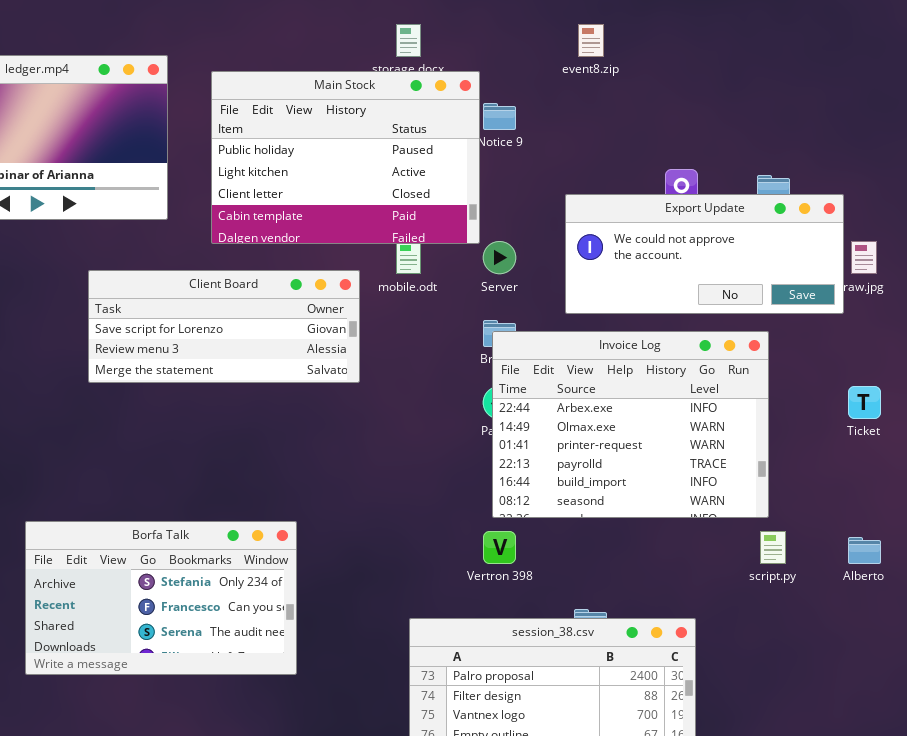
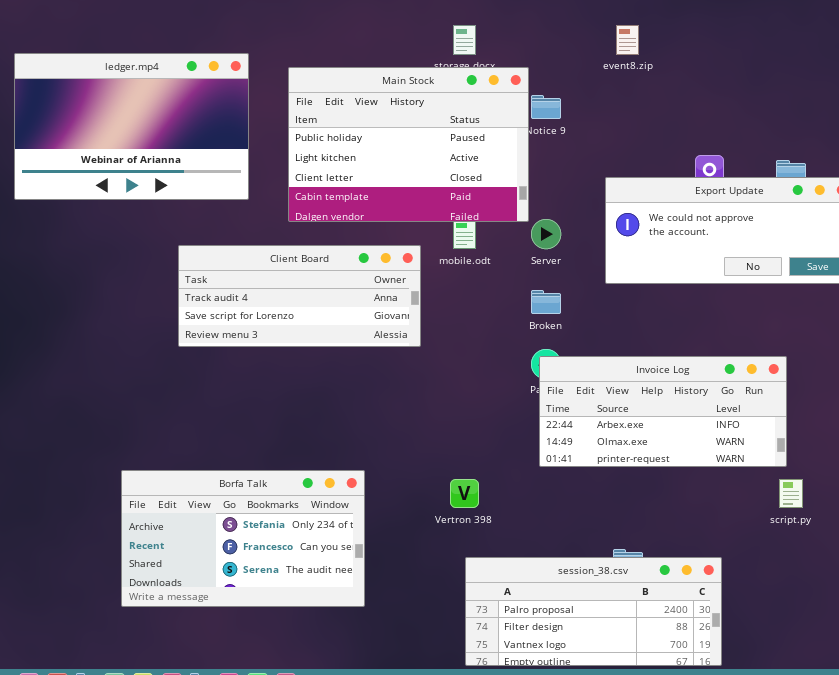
Client Board: [88,270,360,383] -> [178,245,421,347], scrolled up 1 row
Invoice Log: [492,331,769,518] -> [539,356,787,467], resized
Vertron 398: [483,531,516,564] -> [450,479,479,508], moved

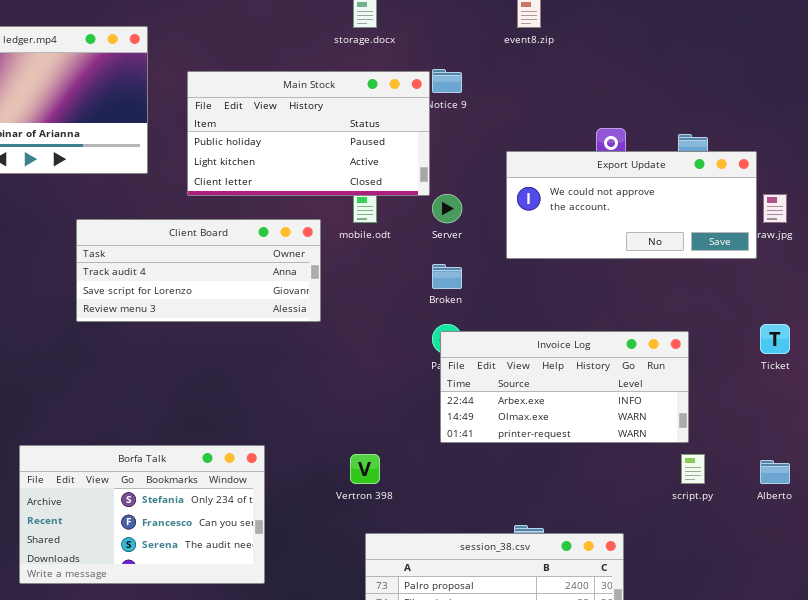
Main Stock: [288,67,529,222] -> [187,71,430,196], resized

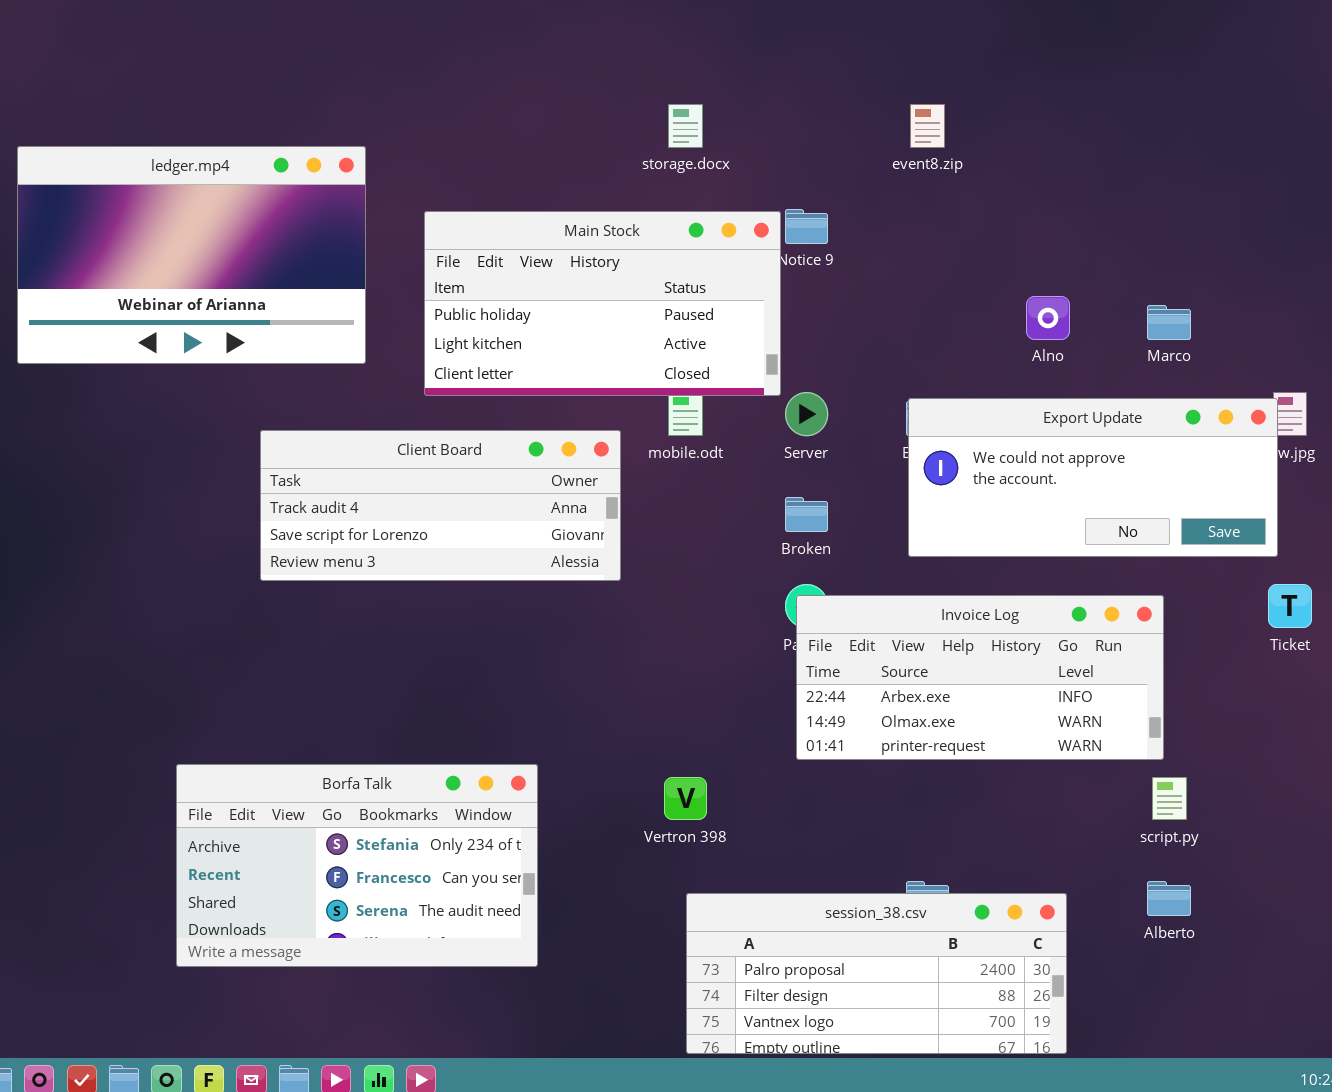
Export Update: [506,151,757,259] -> [908,398,1278,557], moved
Alberto: [760,460,790,484] -> [1147,881,1191,916], moved

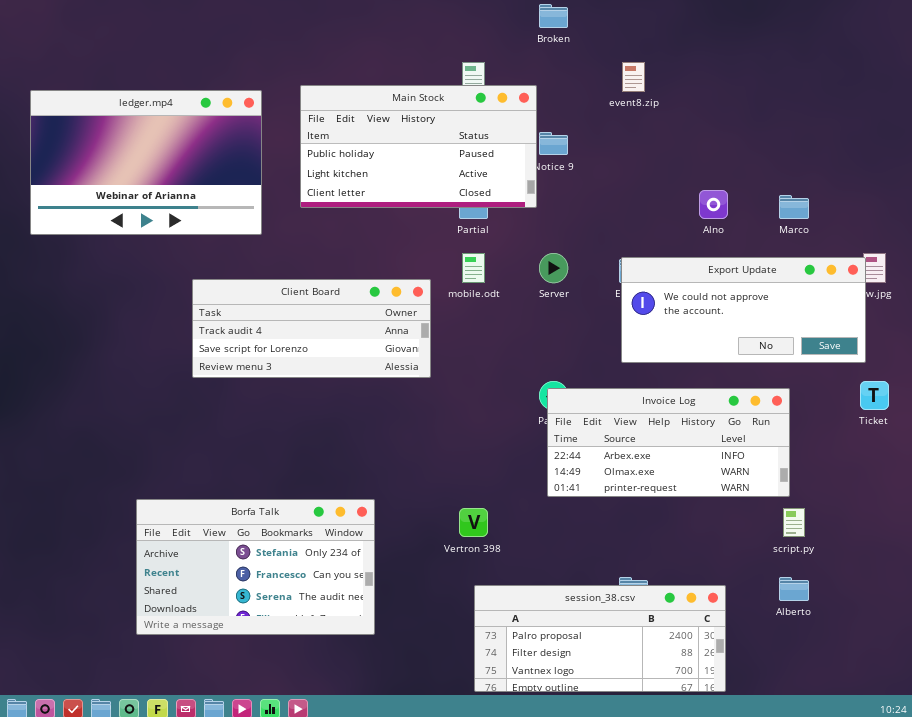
Main Stock: [424,211,781,396] -> [300,85,537,208], moved
Broken: [785,497,828,532] -> [539,4,568,28], moved

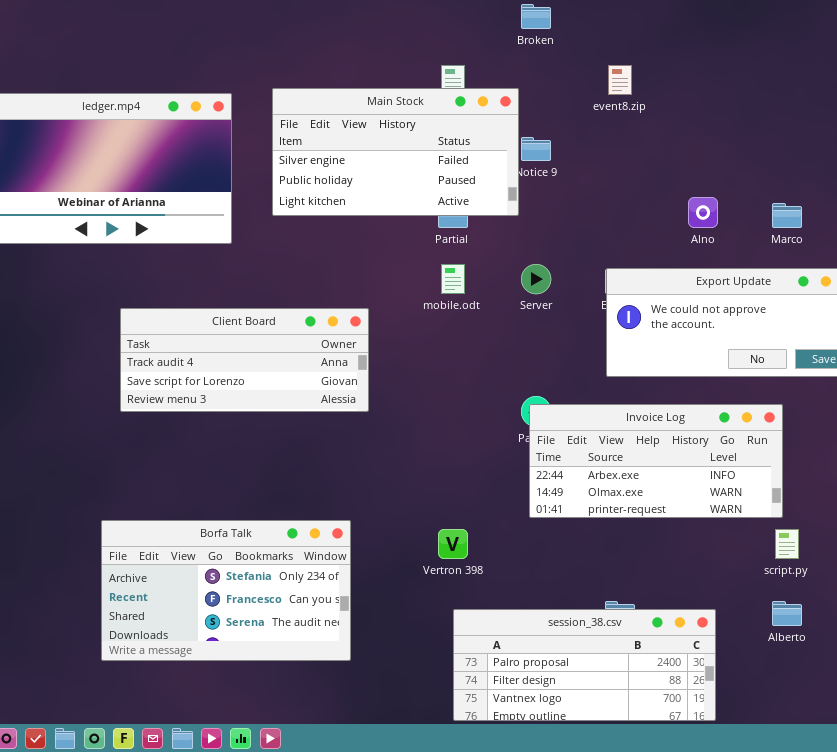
Main Stock: [300,85,537,208] -> [272,88,519,216], scrolled up 1 row
Client Board: [192,279,431,378] -> [120,308,369,412], moved

